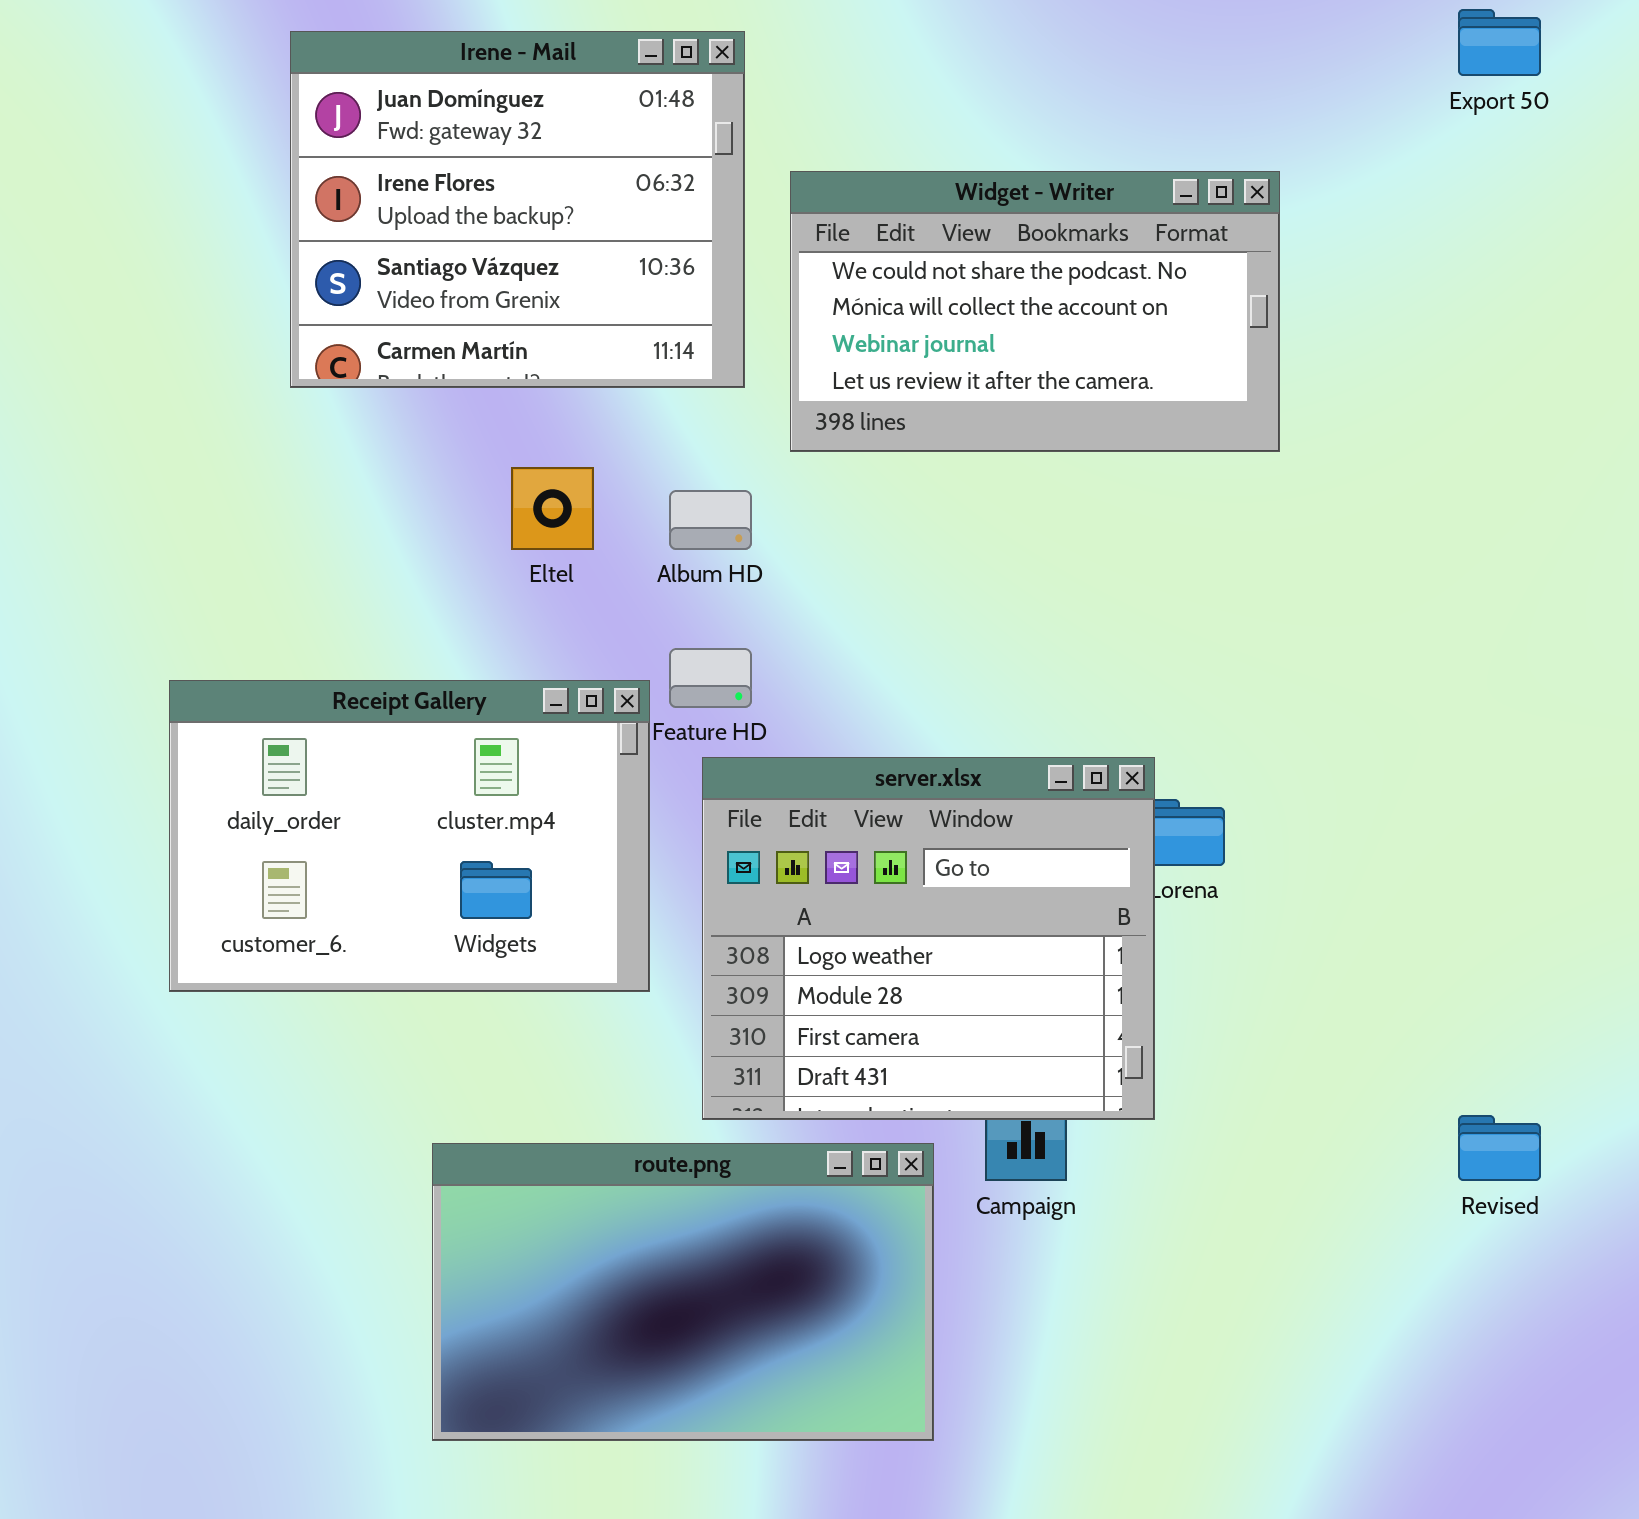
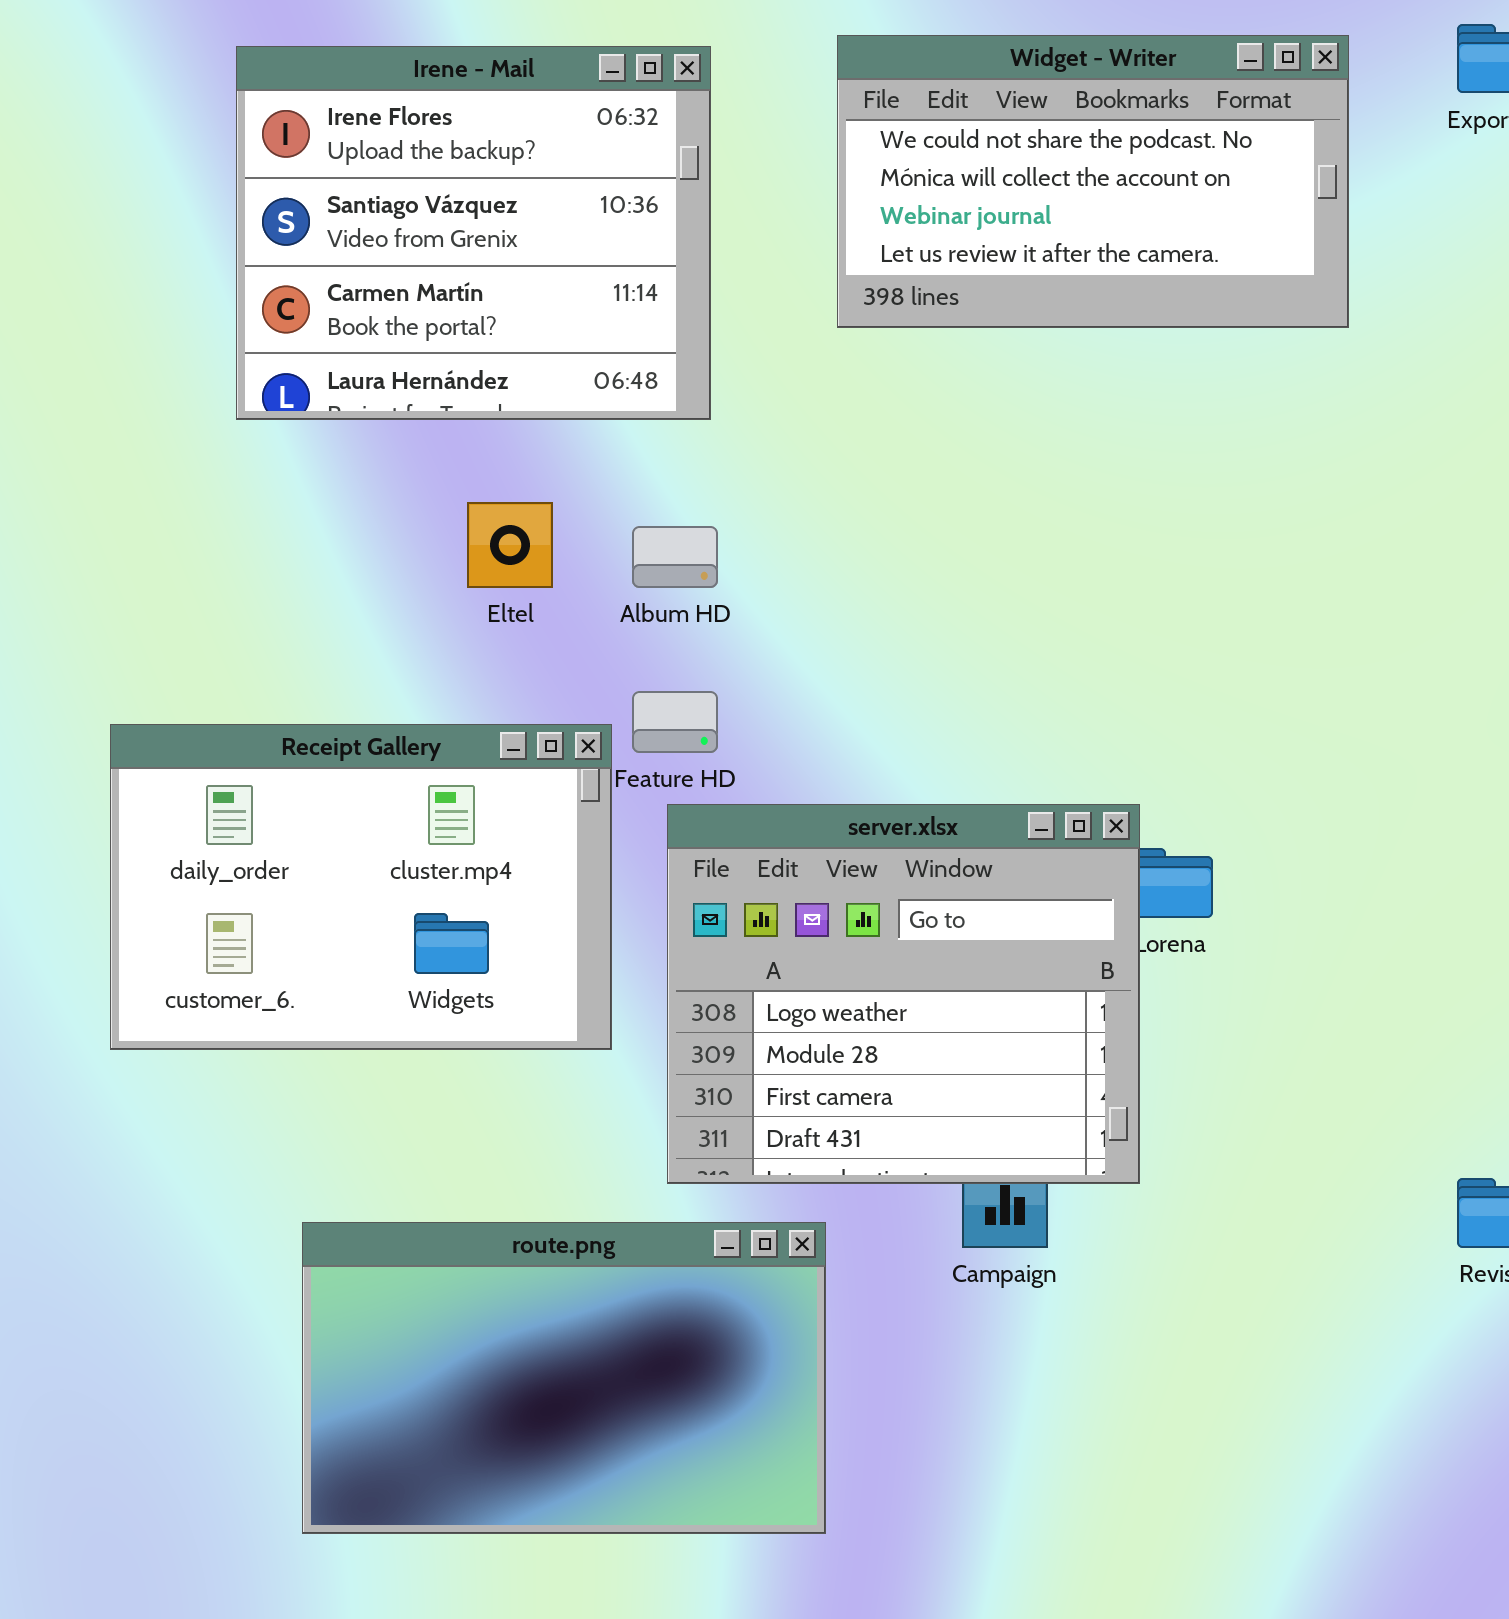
Irene - Mail: [290,31,745,388] -> [236,46,711,420], scrolled down 1 row
Widget - Writer: [790,171,1280,452] -> [837,35,1349,328], moved
route.png: [432,1143,934,1441] -> [302,1222,826,1534], moved

